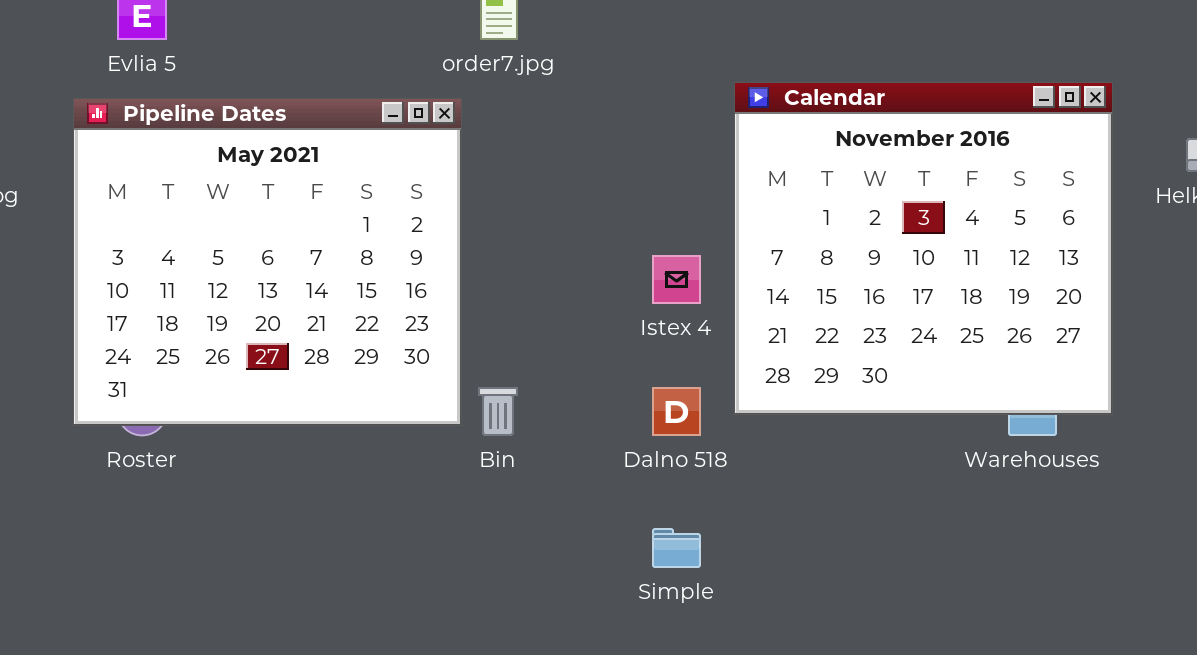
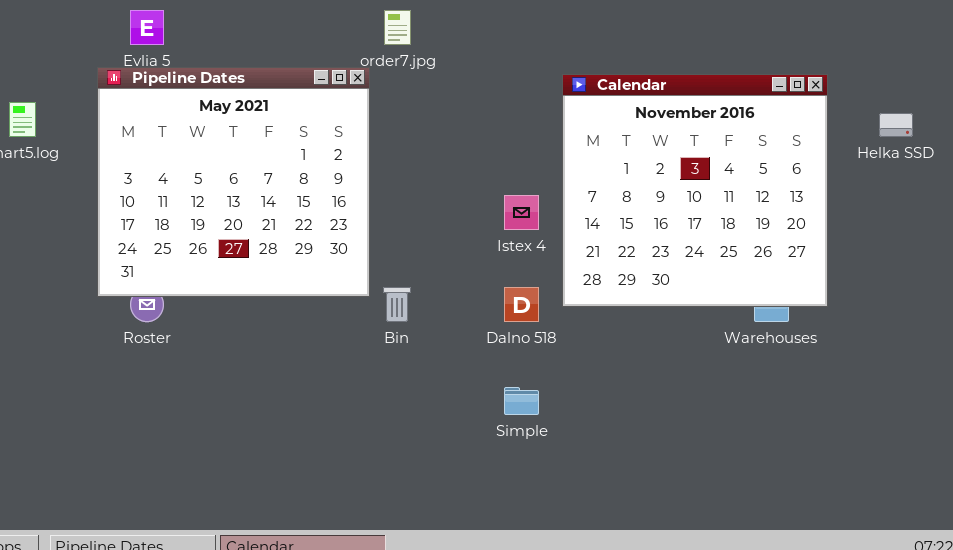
Pipeline Dates: [73,98,462,426] -> [97,67,370,297], moved

